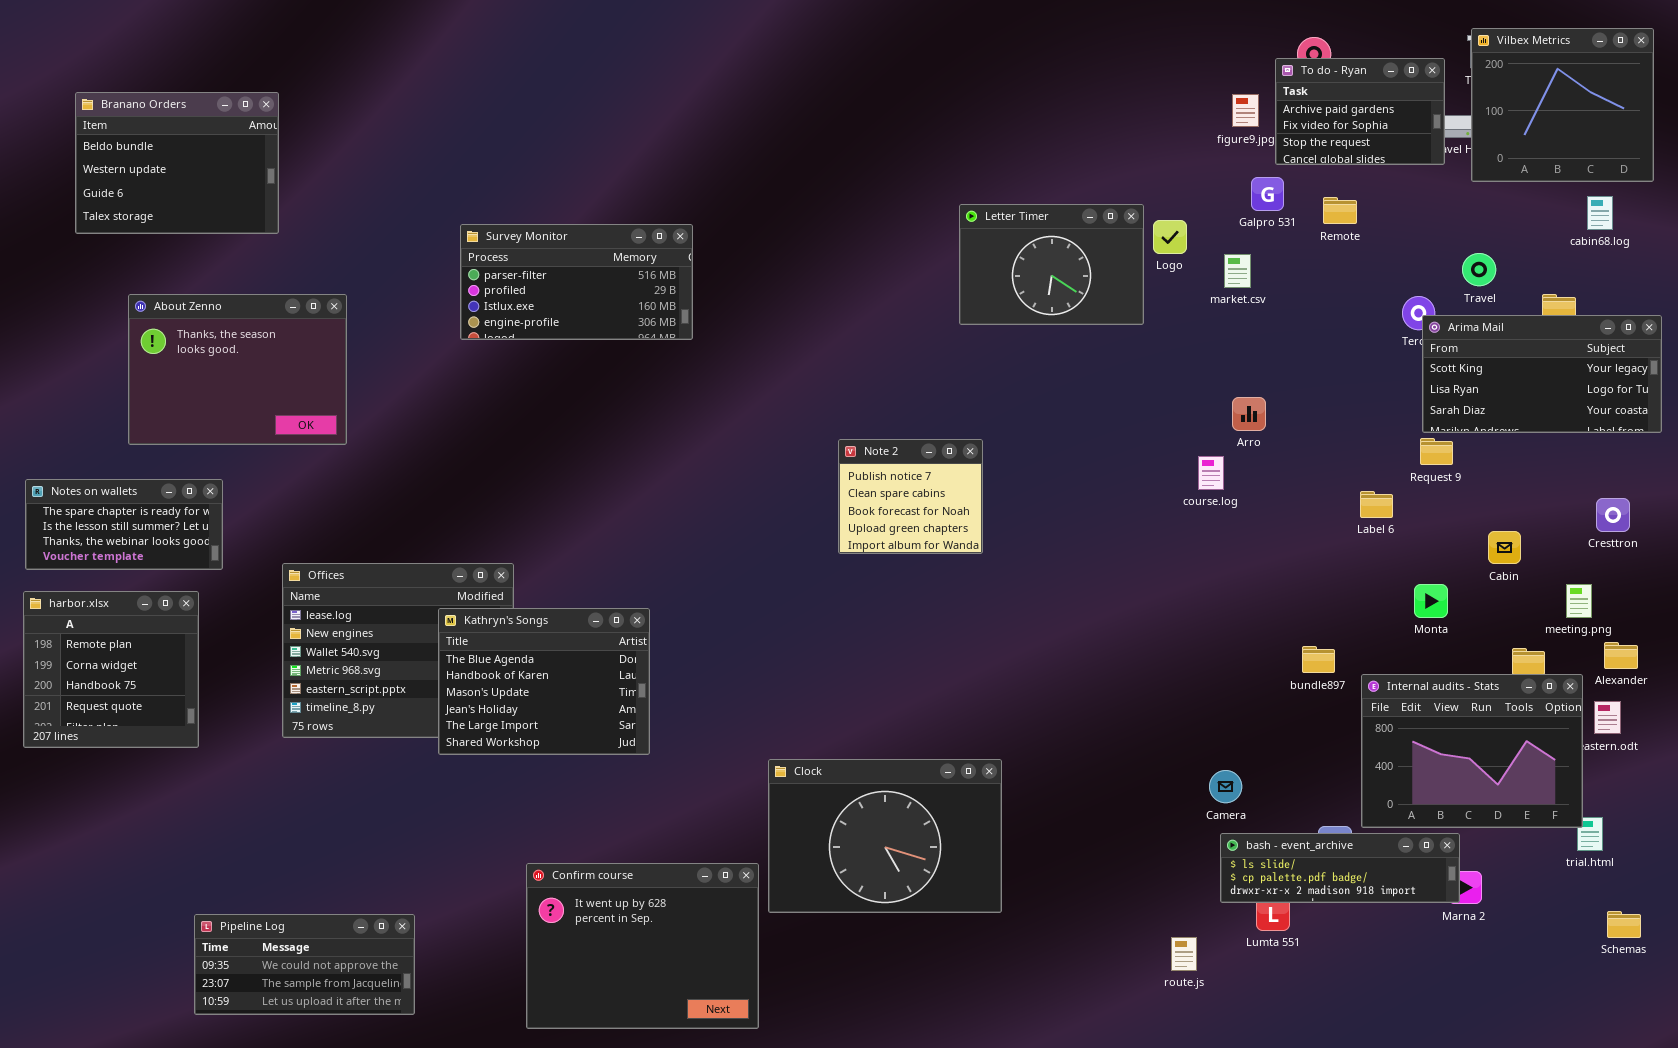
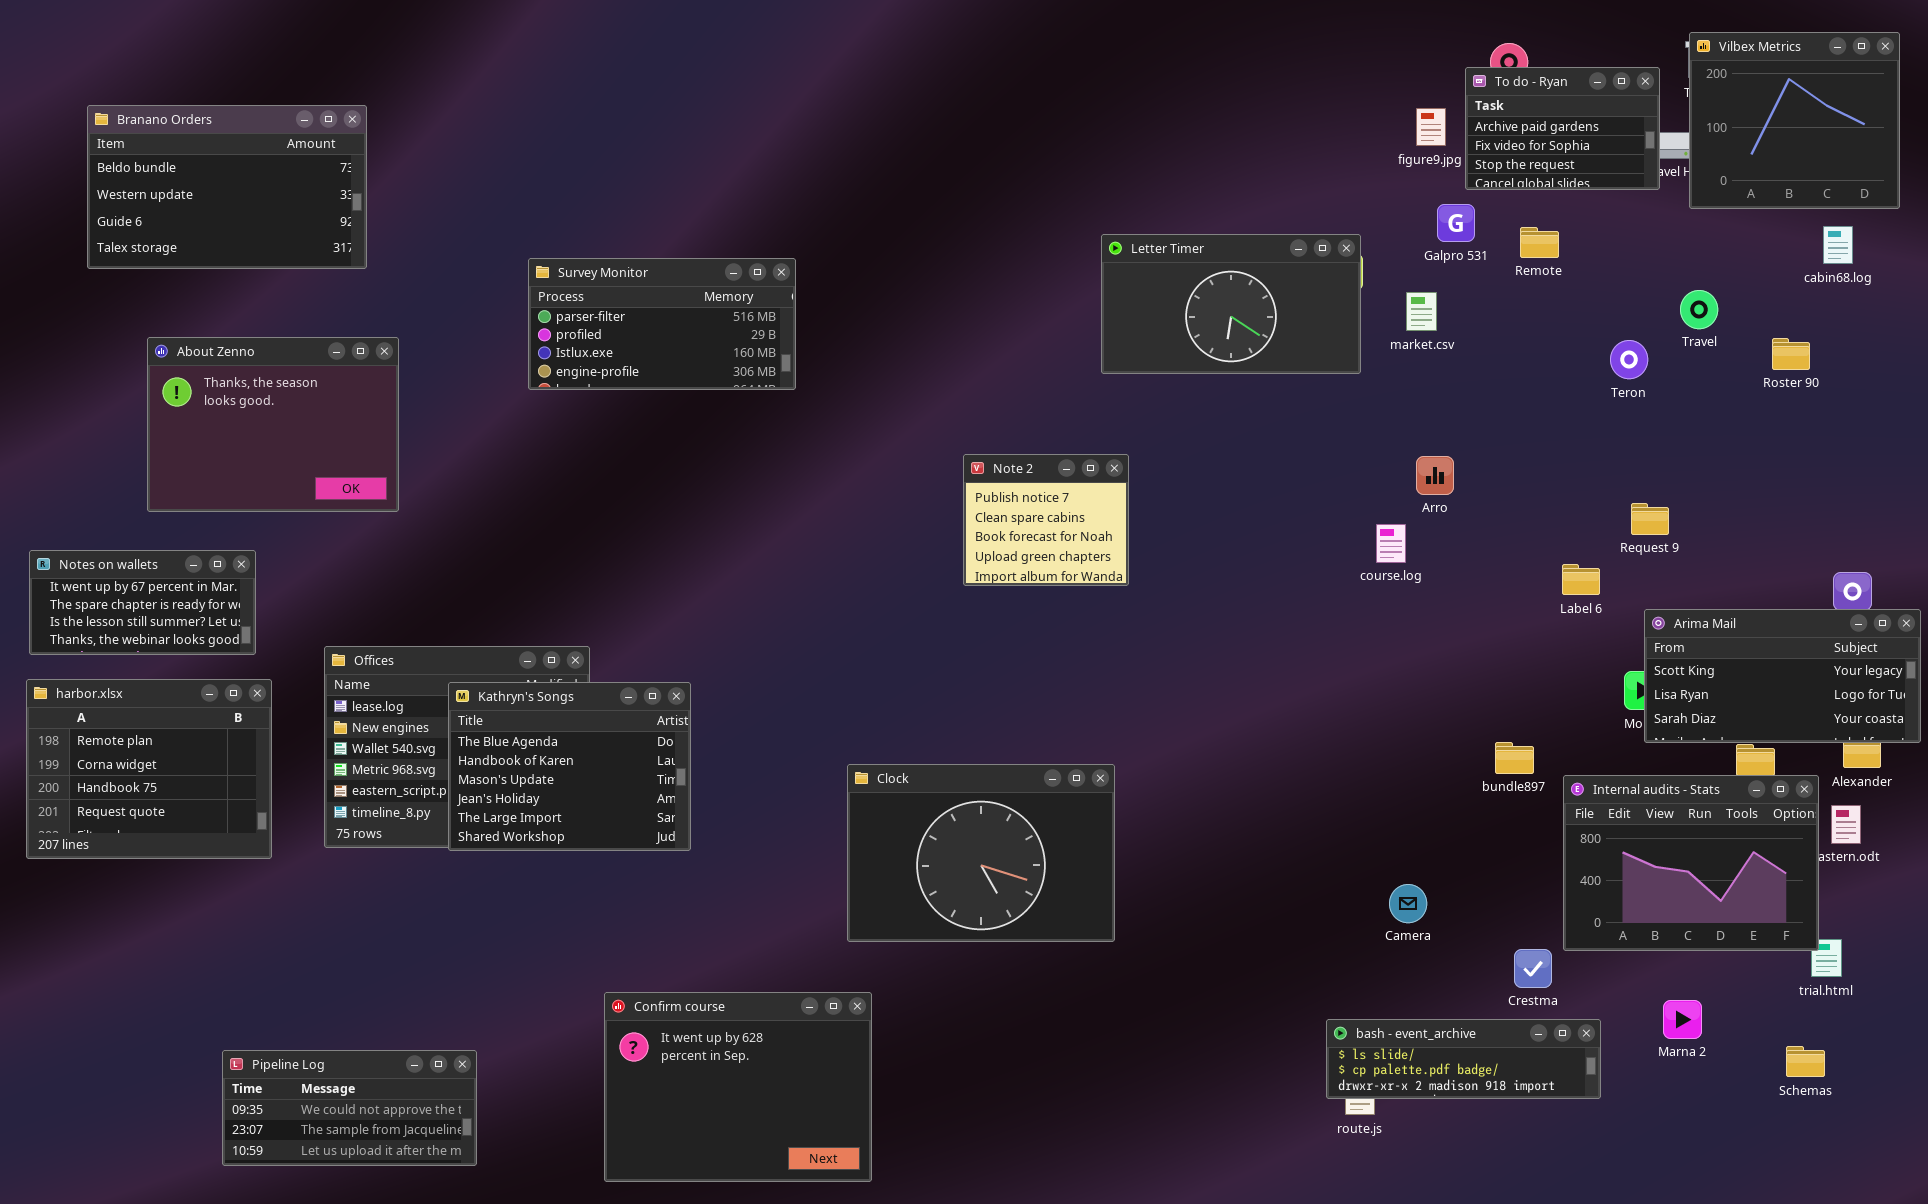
Branano Orders: [75,92,279,234] -> [87,105,367,269], resized
Letter Timer: [959,204,1144,325] -> [1101,234,1361,374], resized
Arima Mail: [1422,315,1662,433] -> [1644,609,1921,743], moved
Note 2: [838,439,983,554] -> [963,454,1129,586], moved
Notes on wallets: [25,479,223,570] -> [29,550,256,655], scrolled up 1 row
harbor.xlsx: [23,591,199,748] -> [26,679,272,859], resized
Kathryn's Songs: [438,608,650,755] -> [448,682,691,851], moved
Clock: [768,759,1002,913] -> [847,764,1115,942], moved
bash - event_archive: [1220,833,1460,903] -> [1326,1019,1601,1099], moved
Schemas: [1607,911,1641,938] -> [1786,1046,1825,1077], moved

